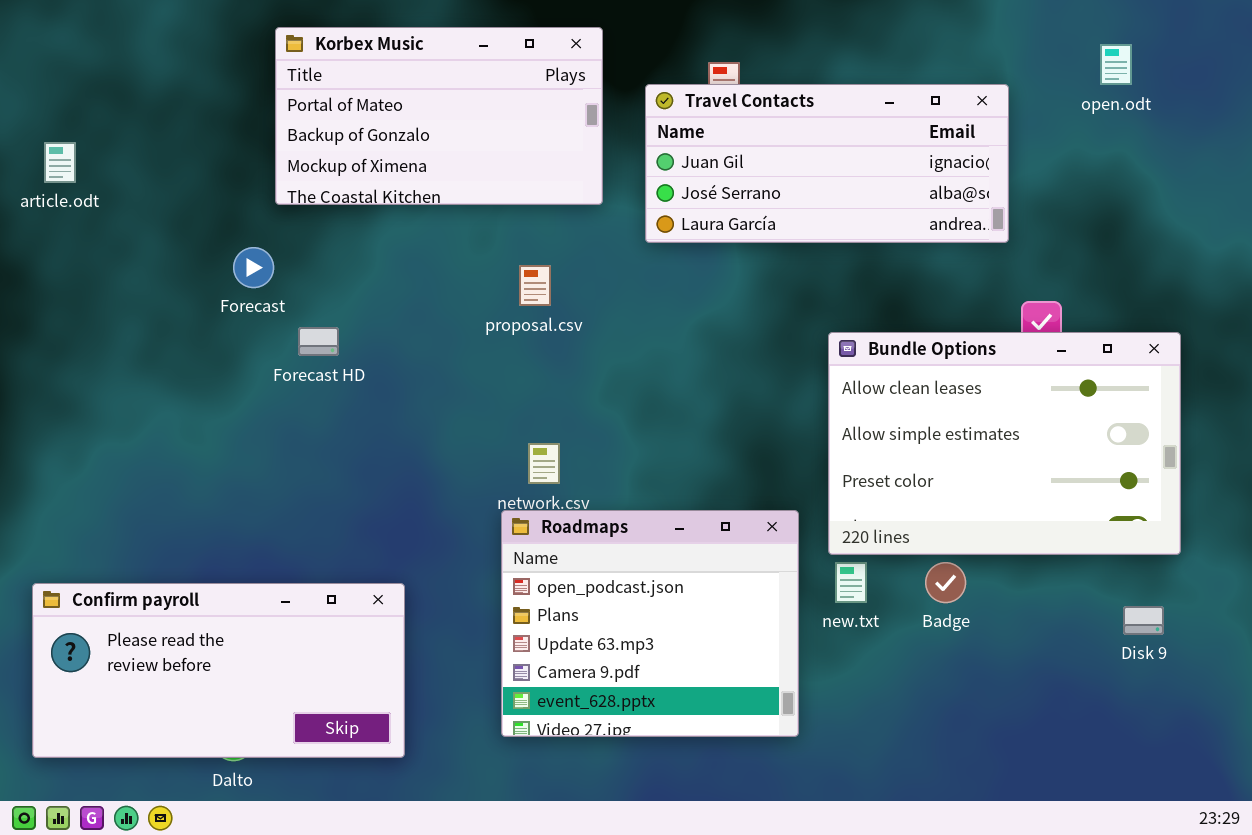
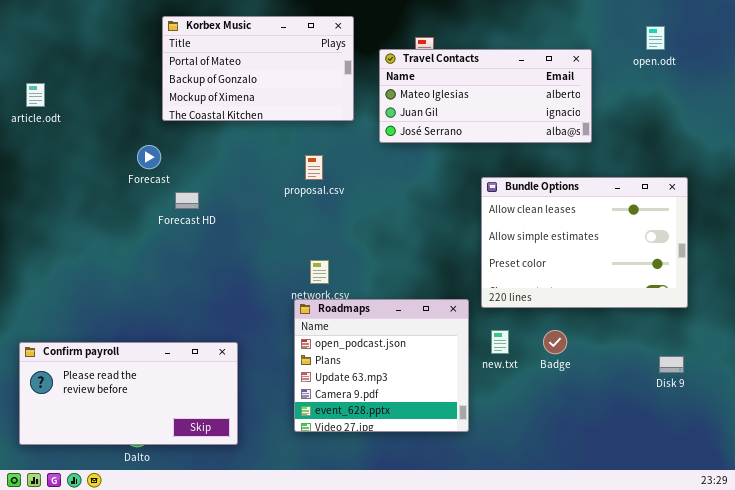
Travel Contacts: [645,84,1009,243] -> [379,49,592,143], scrolled up 1 row
Bundle Options: [828,332,1181,555] -> [481,177,688,308], moved

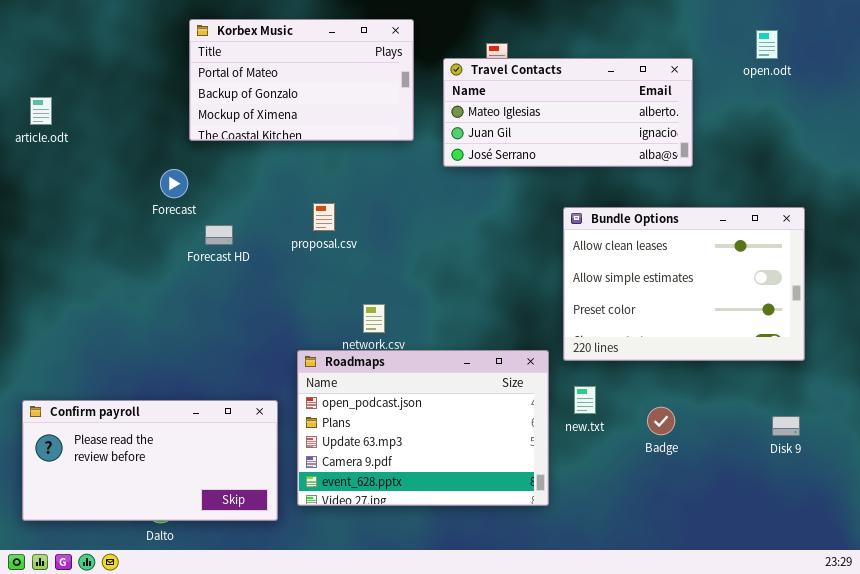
proposal.csv: [305,155,323,180] -> [313,203,335,231], moved
Roadmaps: [294,299,469,432] -> [297,350,549,506], resized
Badge: [543,330,567,354] -> [647,407,675,435], moved

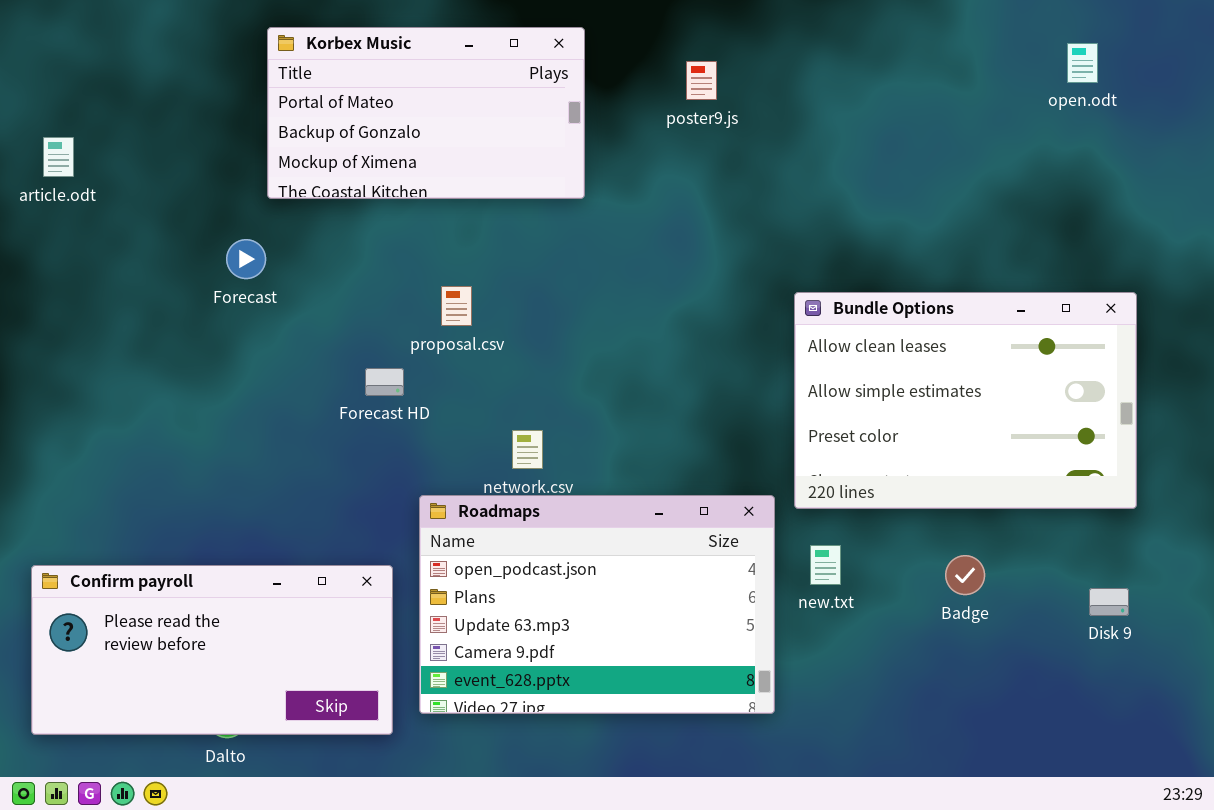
Travel Contacts: [443,58,693,167] -> none, closed
Forecast HD: [205,225,233,245] -> [365,368,404,396], moved
Badge: [647,407,675,435] -> [945,555,985,595], moved

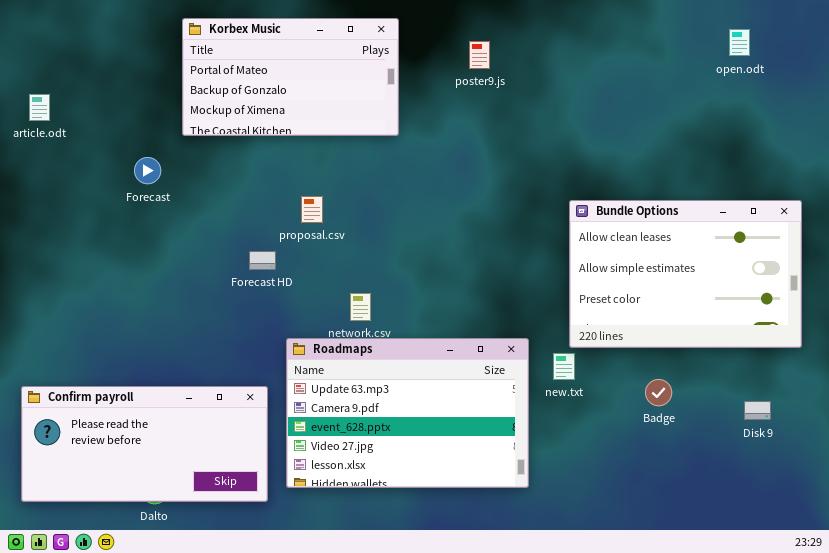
Forecast: [226,239,266,279] -> [134,157,161,184], moved
Bundle Options: [794,292,1137,509] -> [569,200,802,348], moved
Roadmaps: [419,495,775,714] -> [286,338,529,488], scrolled down 2 rows
new.txt: [810,545,841,585] -> [553,353,575,380], moved

